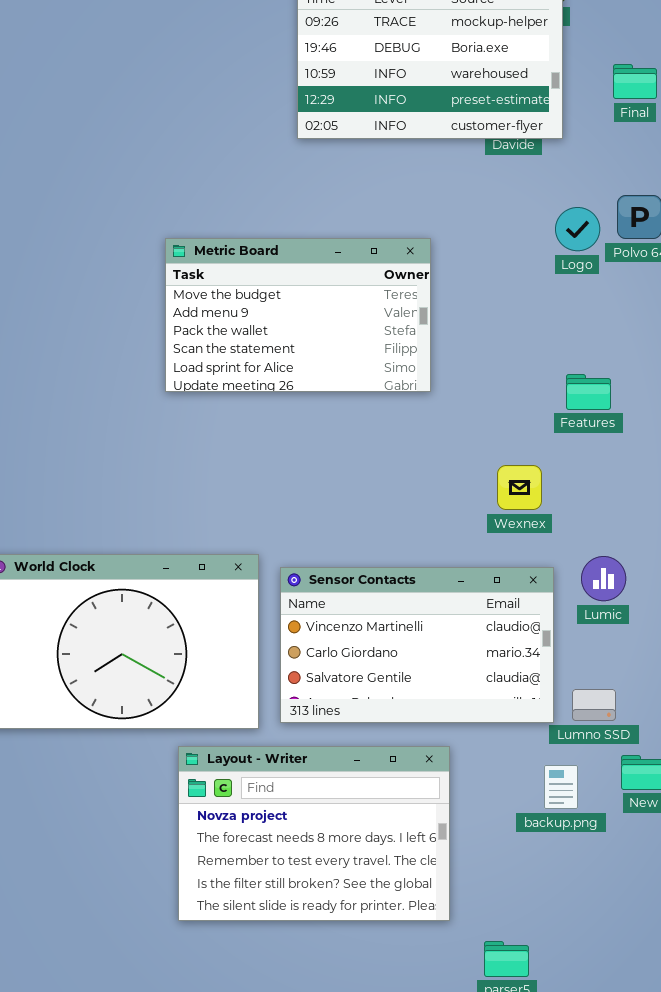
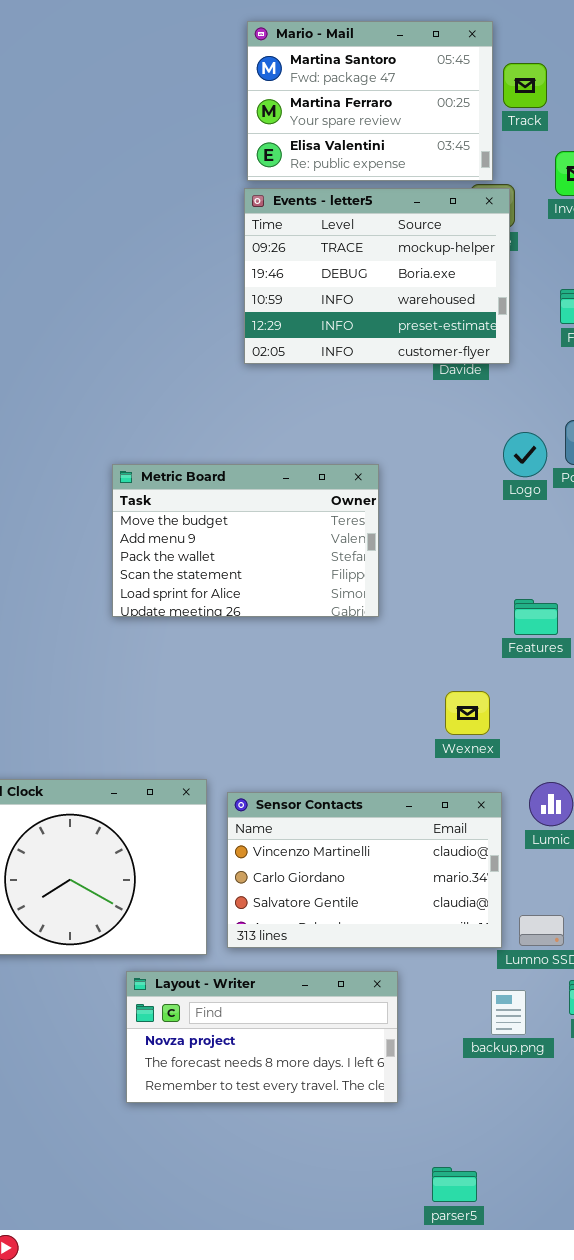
Layout - Writer: [178,746,450,921] -> [126,971,398,1103], resized

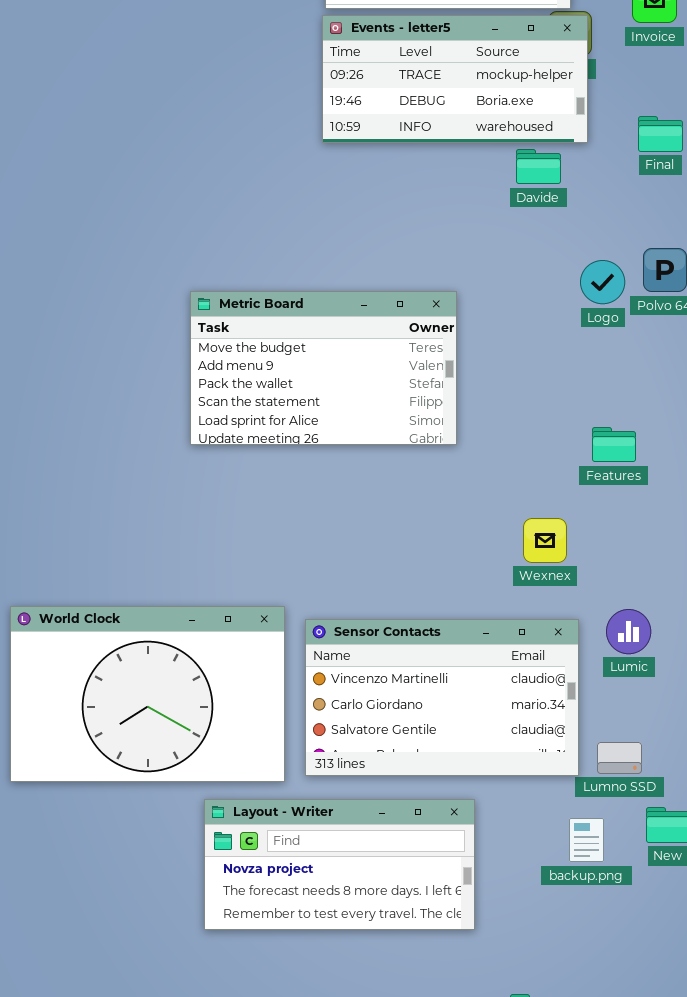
Events - letter5: [244,188,510,364] -> [322,15,588,143], resized

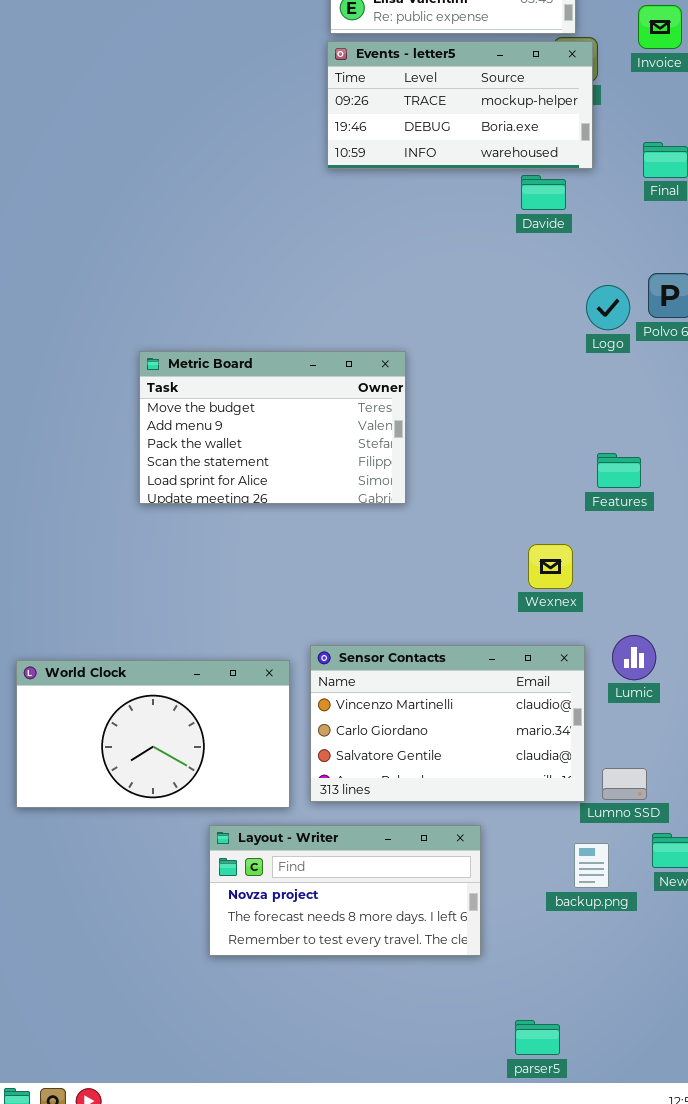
Metric Board: [190,291,457,445] -> [139,351,406,504], moved
World Clock: [10,606,285,782] -> [16,660,290,808], resized

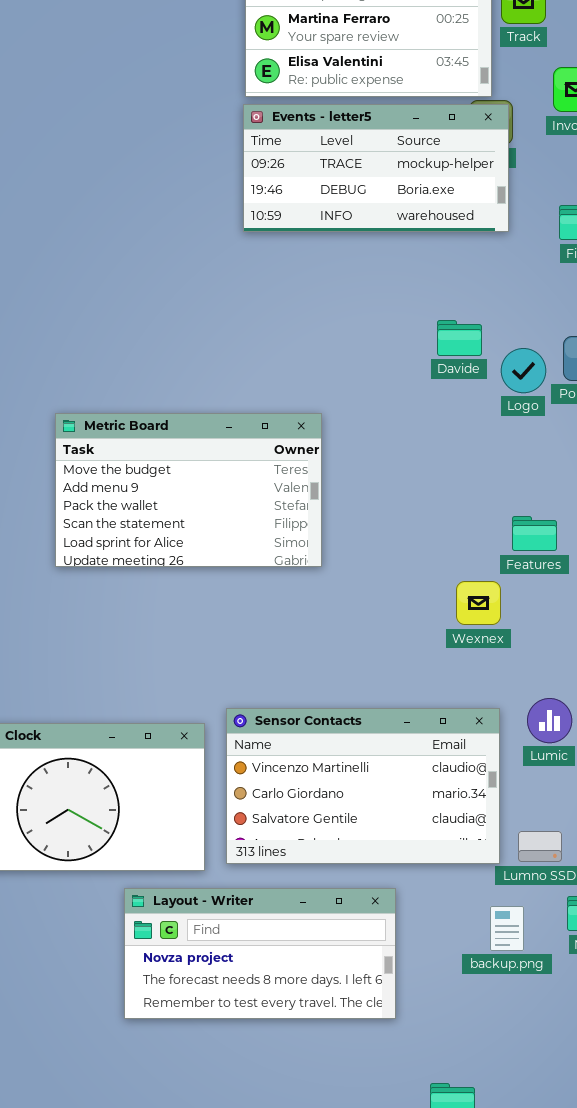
Davide: [521,175,566,210] -> [437,320,482,356], moved
Wexnex: [528,544,573,589] -> [456,581,501,625], moved

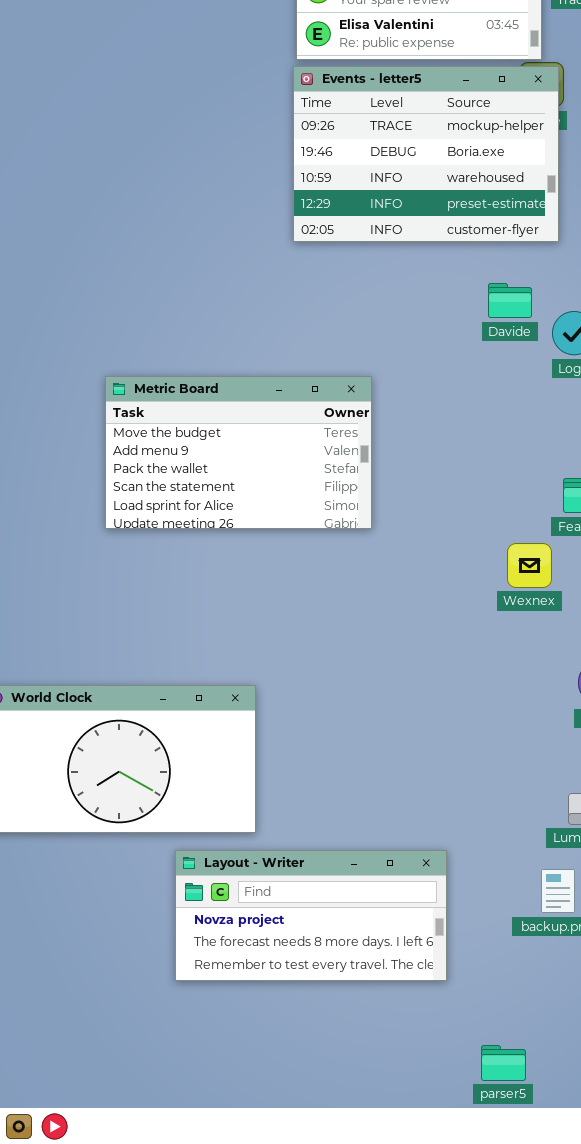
Events - letter5: [243,104,509,232] -> [293,66,559,242], resized
Sensor Contacts: [226,708,500,864] -> none, closed

